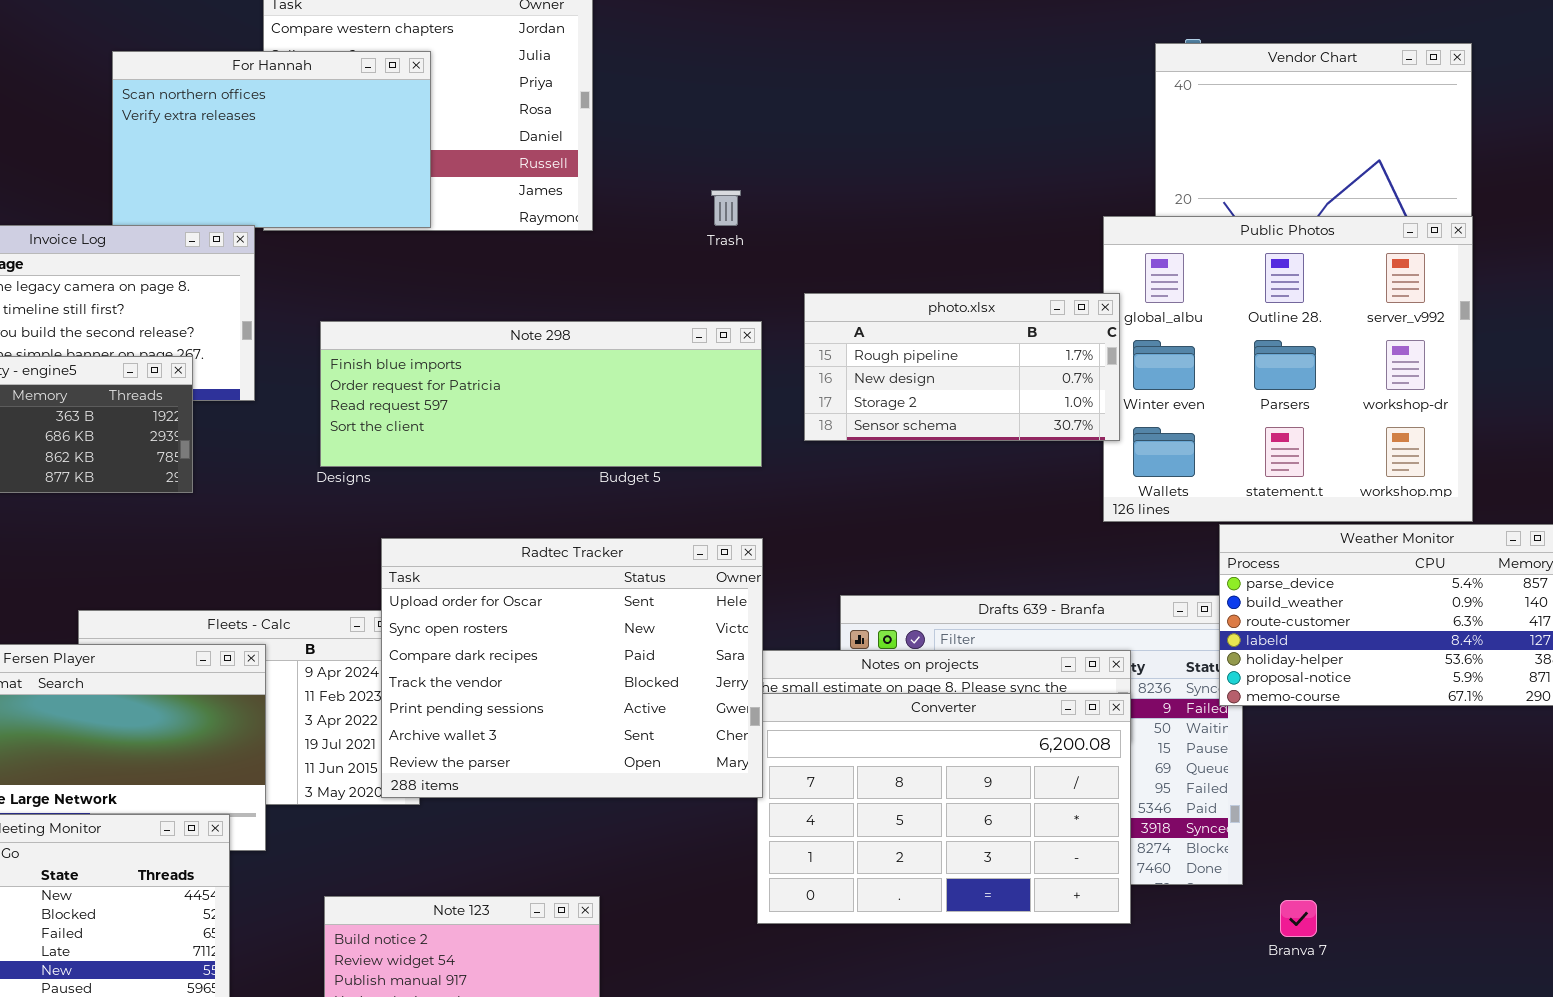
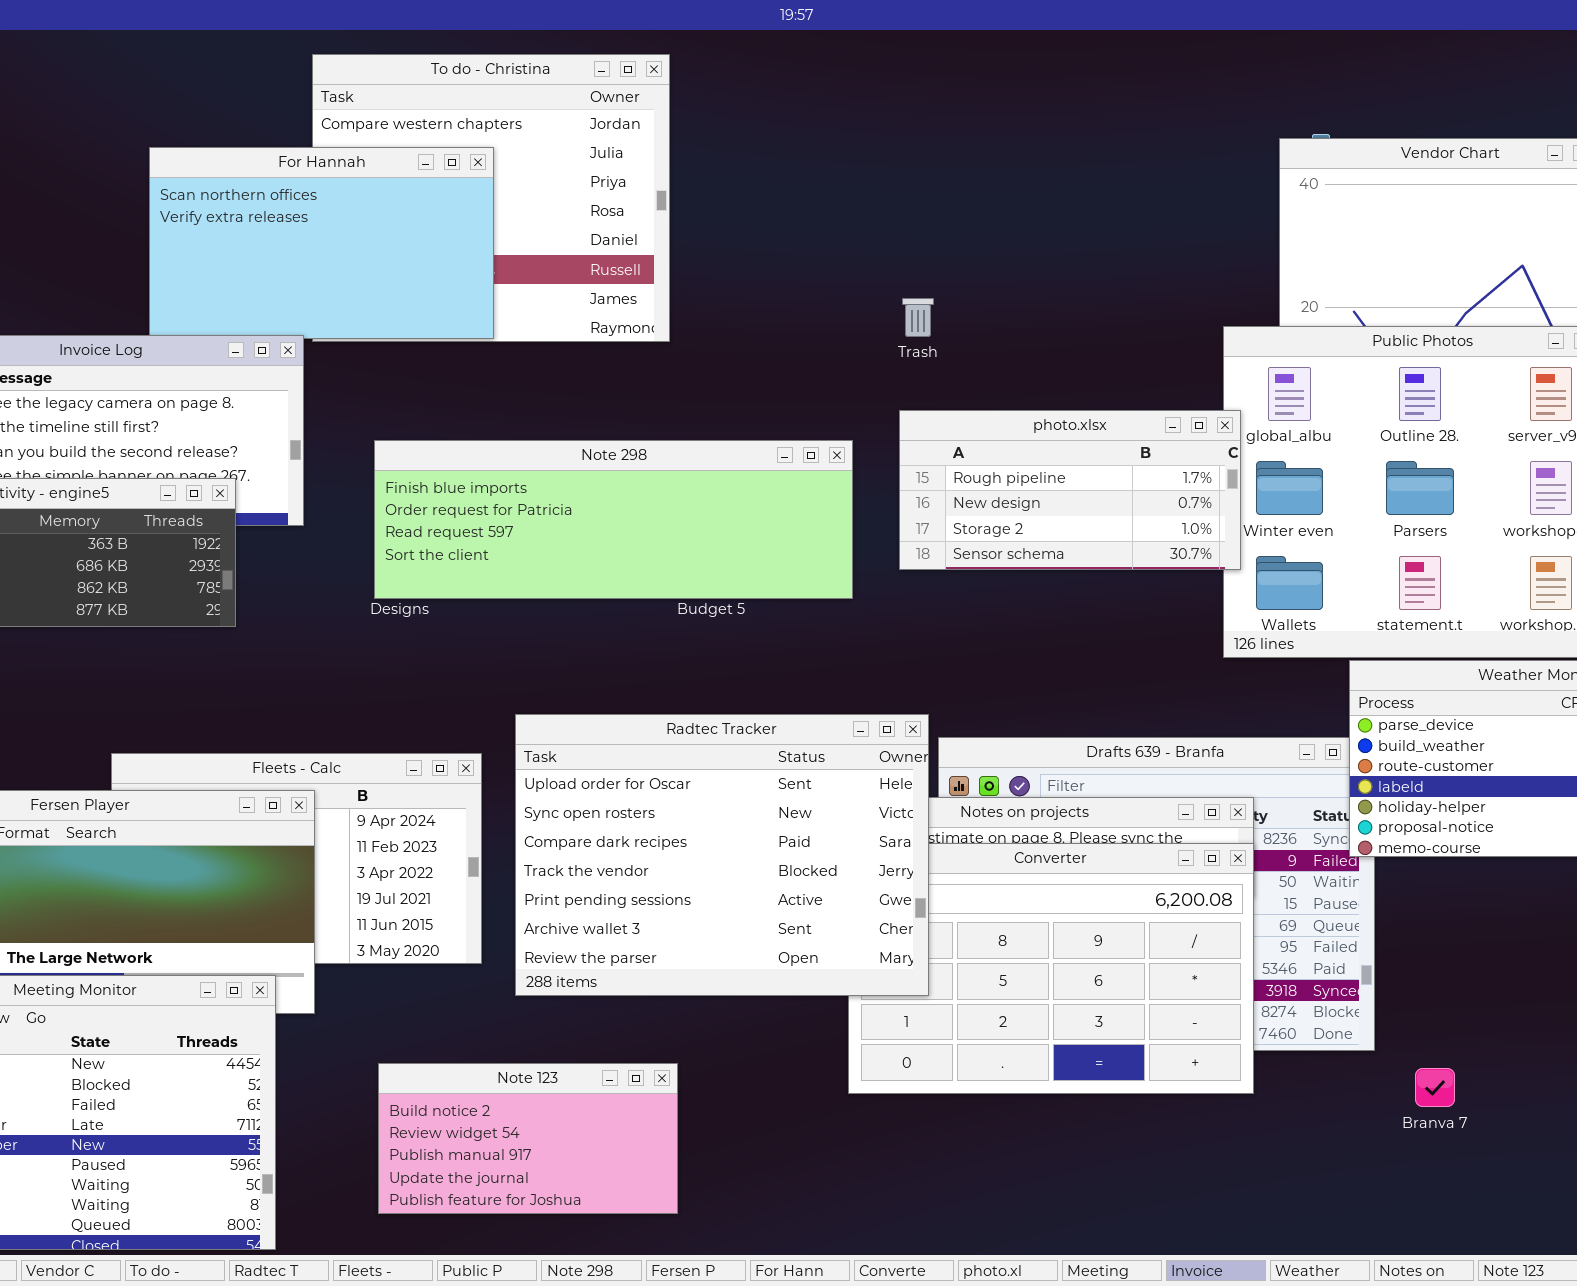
Trash: [711,190,741,226] -> [902,298,934,337], moved
Radtec Tracker: [381,538,763,798] -> [515,714,929,996], moved

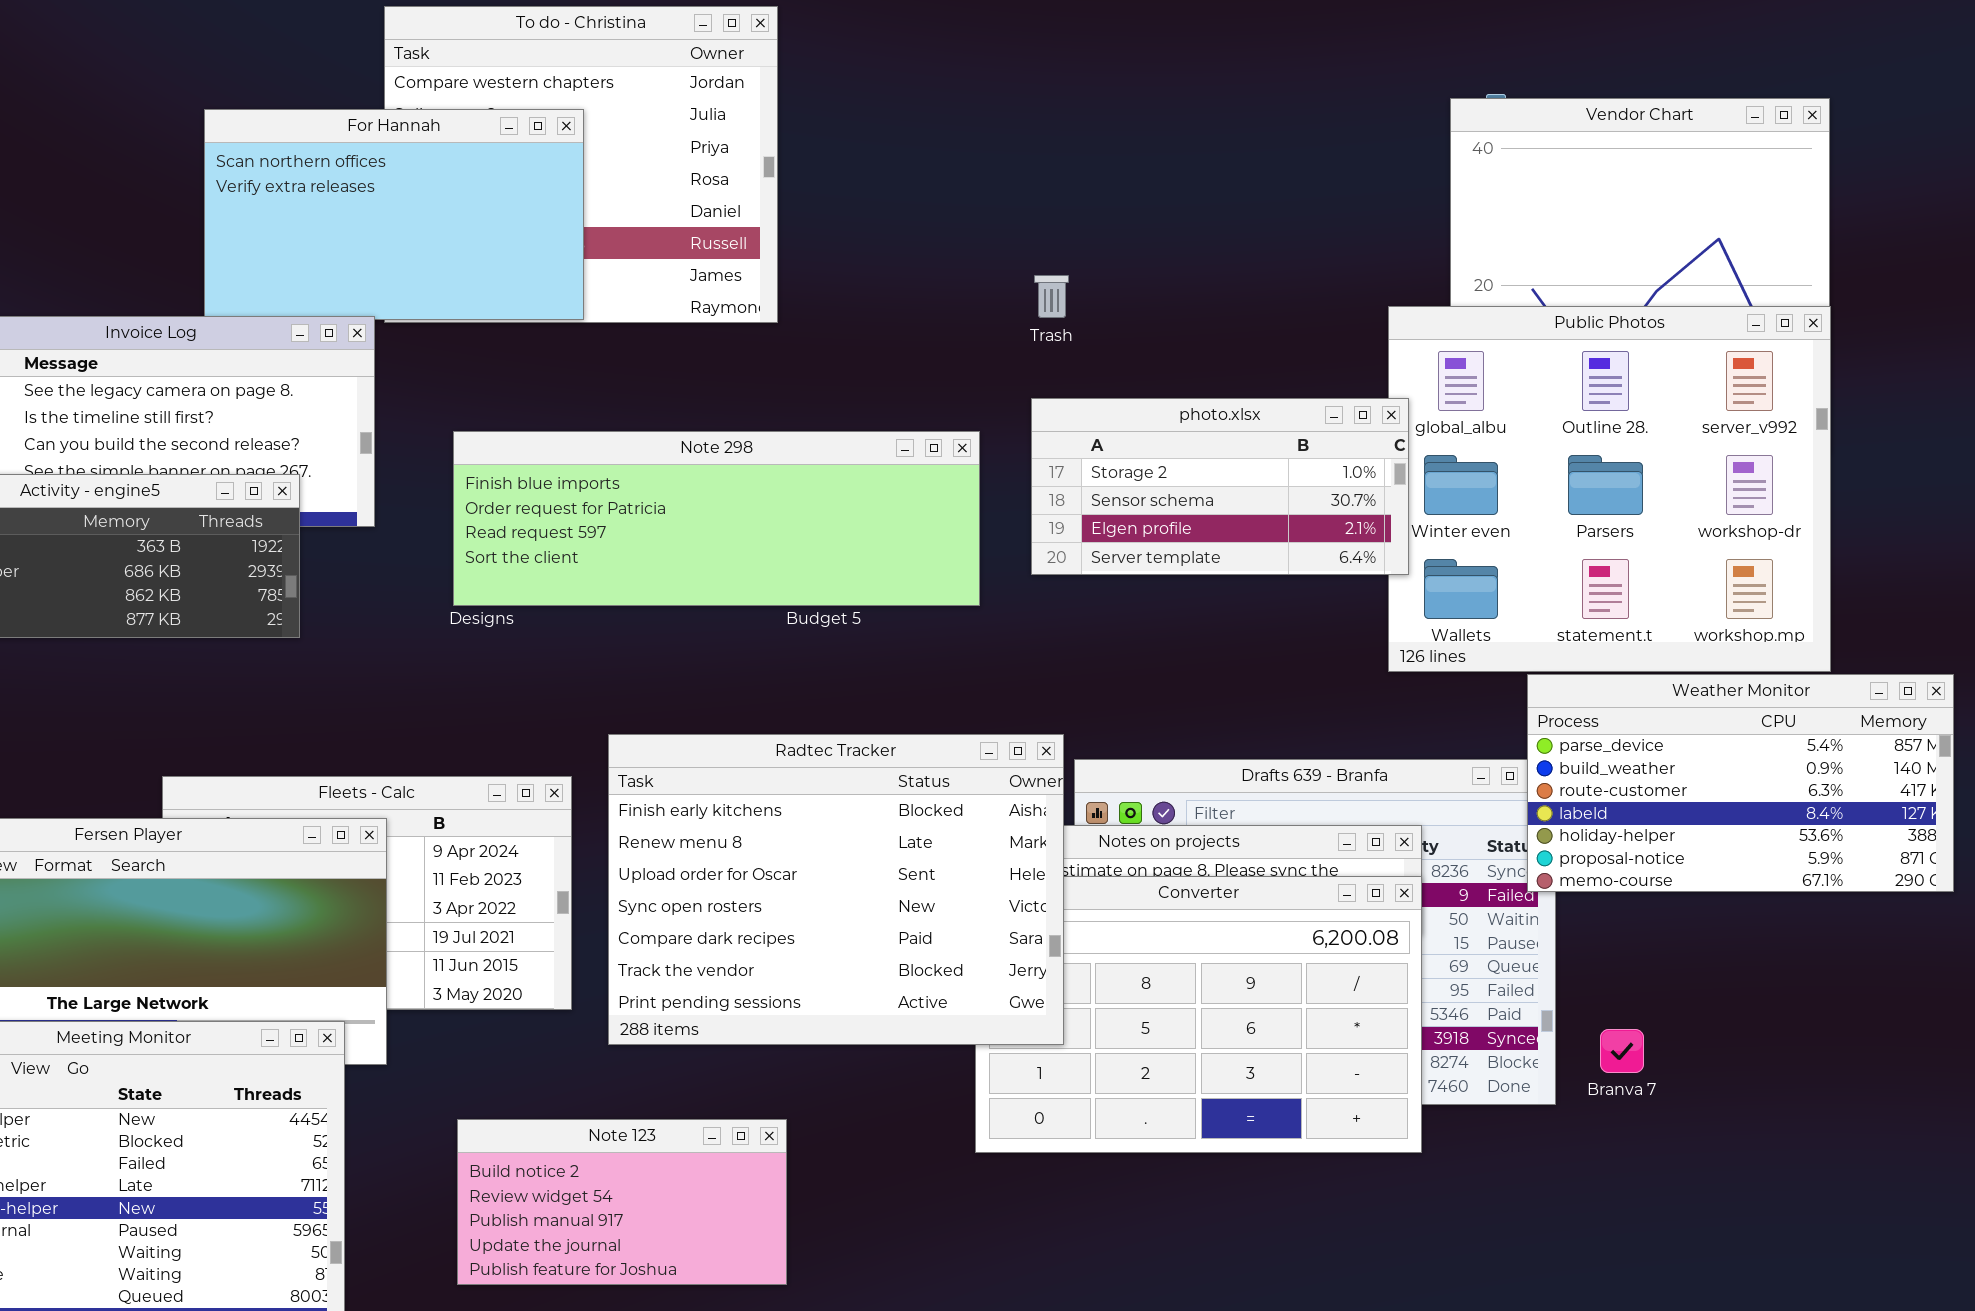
photo.xlsx: [899,410,1241,570] -> [1031,398,1409,575], scrolled down 2 rows
Radtec Tracker: [515,714,929,996] -> [608,734,1064,1045], scrolled up 2 rows
Branva 7: [1415,1068,1455,1107] -> [1600,1029,1644,1073], moved

